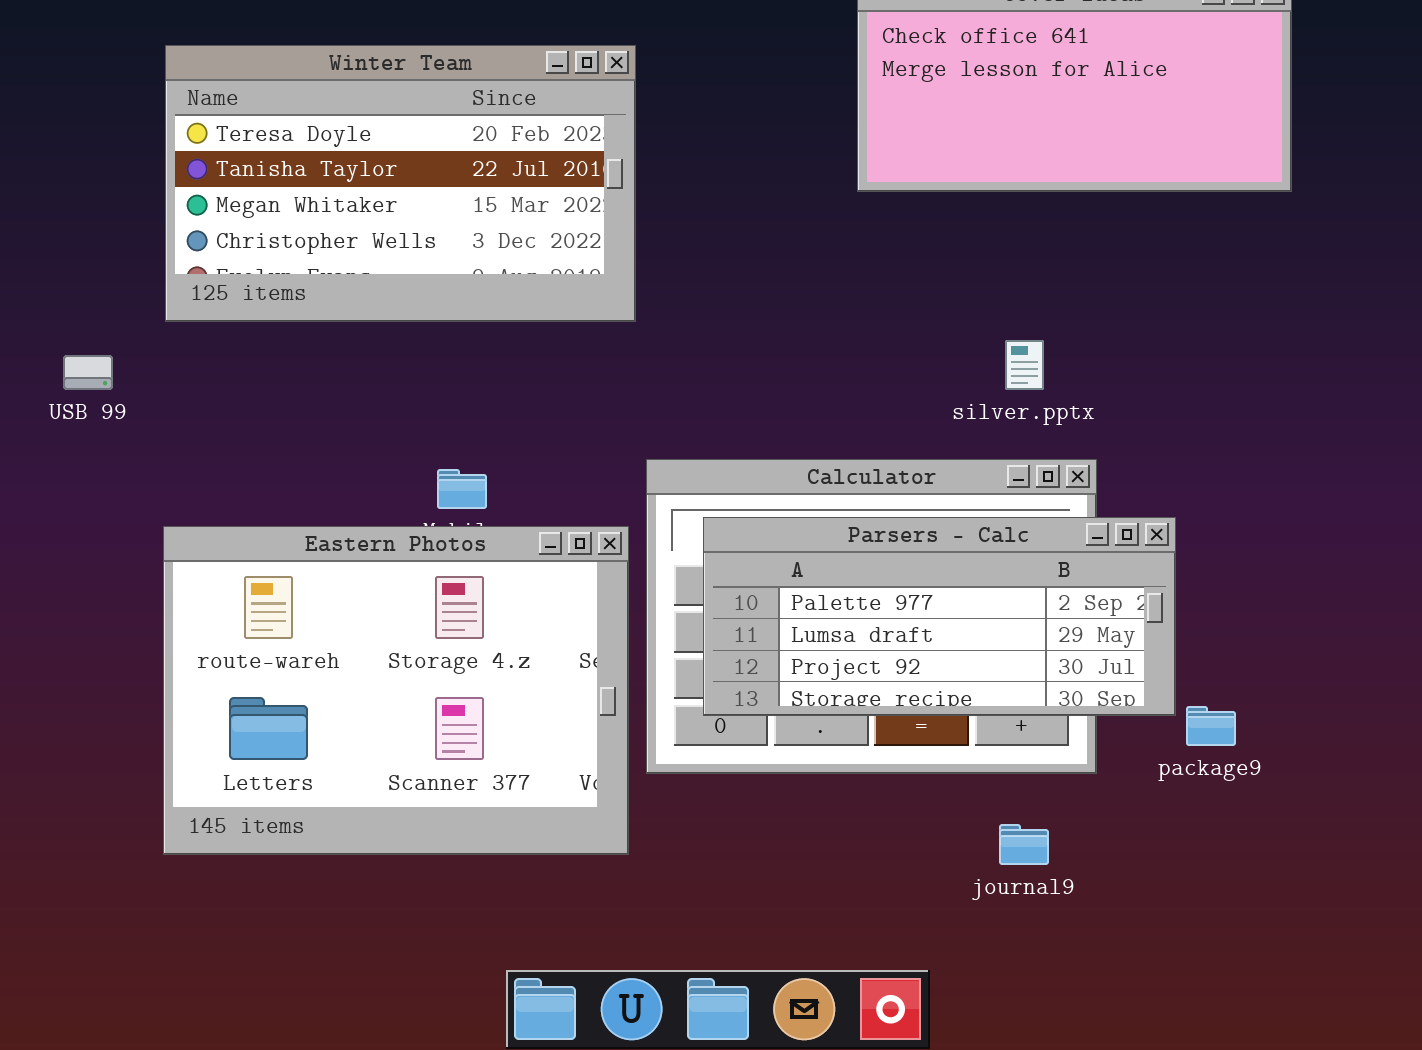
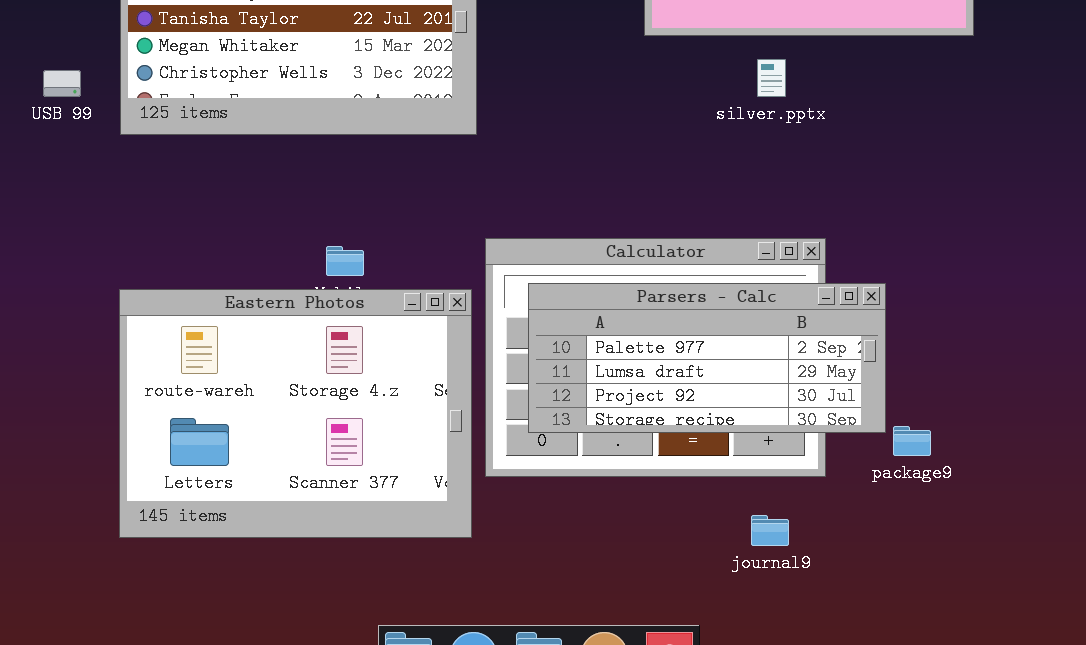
silver.pptx: [1005,340,1044,390] -> [757,59,786,97], moved
USB 99: [63,355,113,390] -> [43,70,81,97], moved

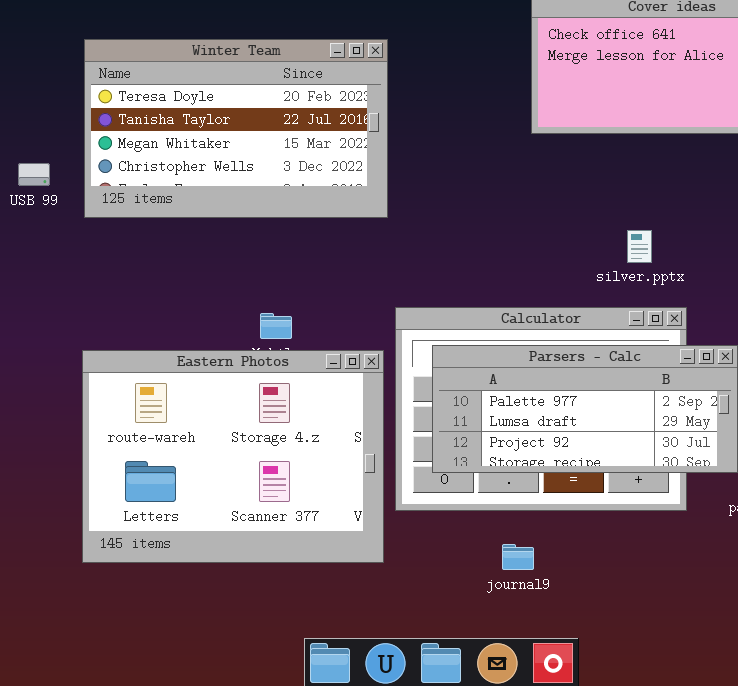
silver.pptx: [757,59,786,97] -> [627,230,652,263], moved
journal9: [751,515,789,546] -> [502,544,534,570], moved

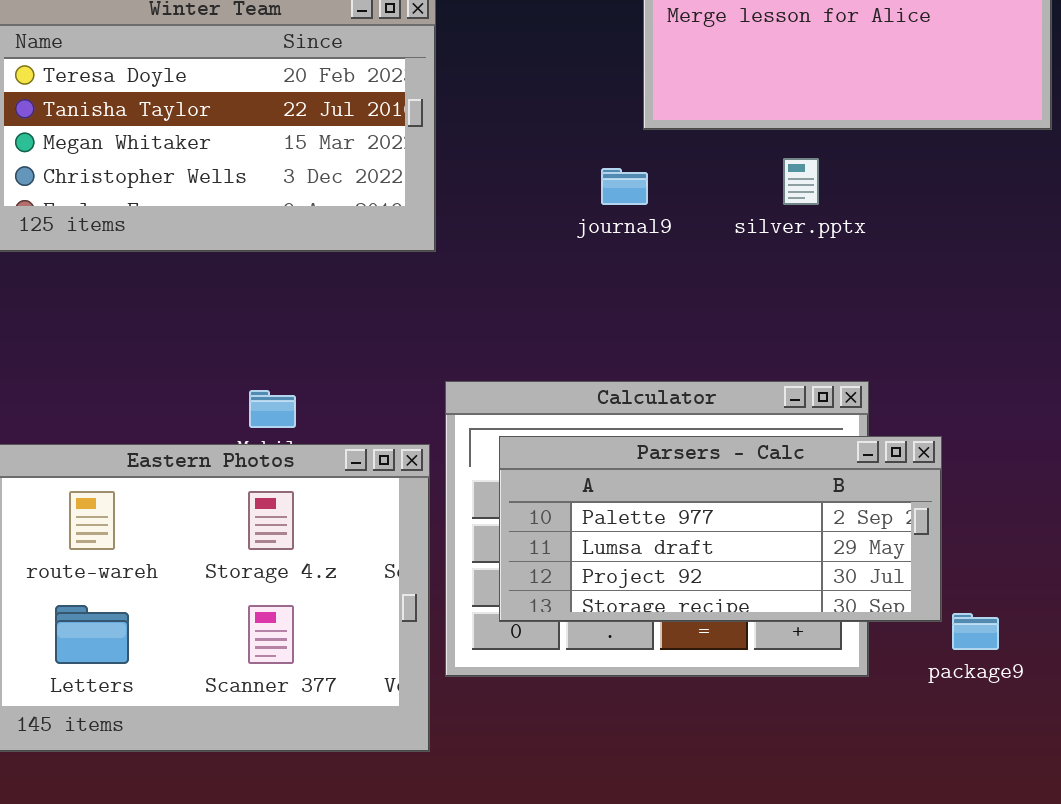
silver.pptx: [627,230,652,263] -> [783,158,819,205], moved
journal9: [502,544,534,570] -> [601,168,648,205], moved

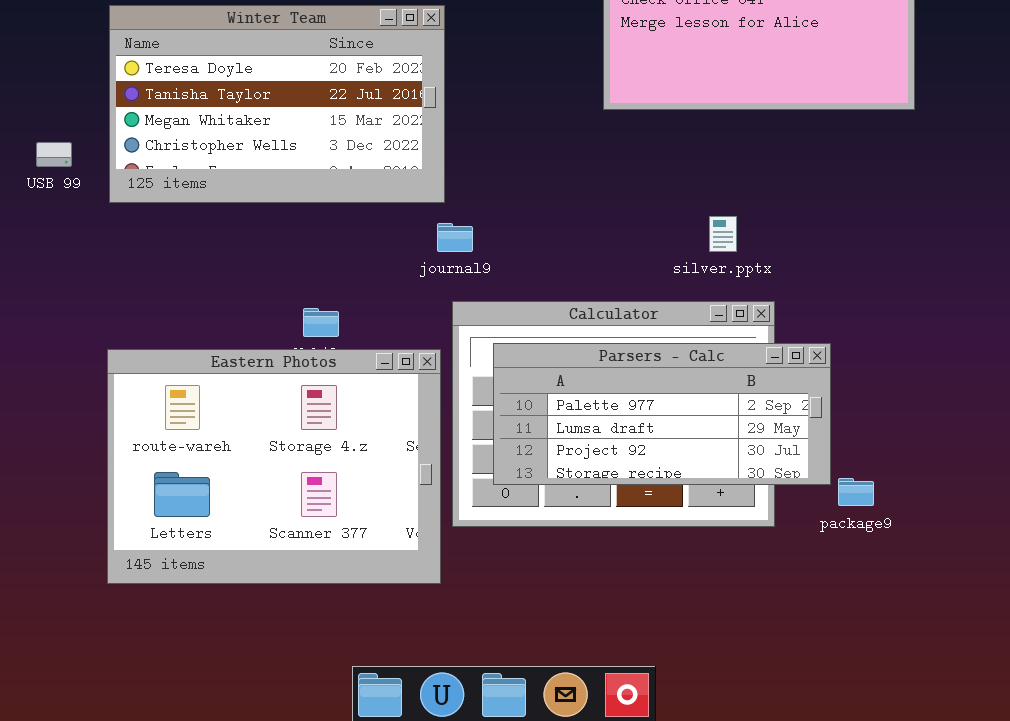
silver.pptx: [783,158,819,205] -> [709,216,737,252], moved
journal9: [601,168,648,205] -> [437,223,473,252], moved

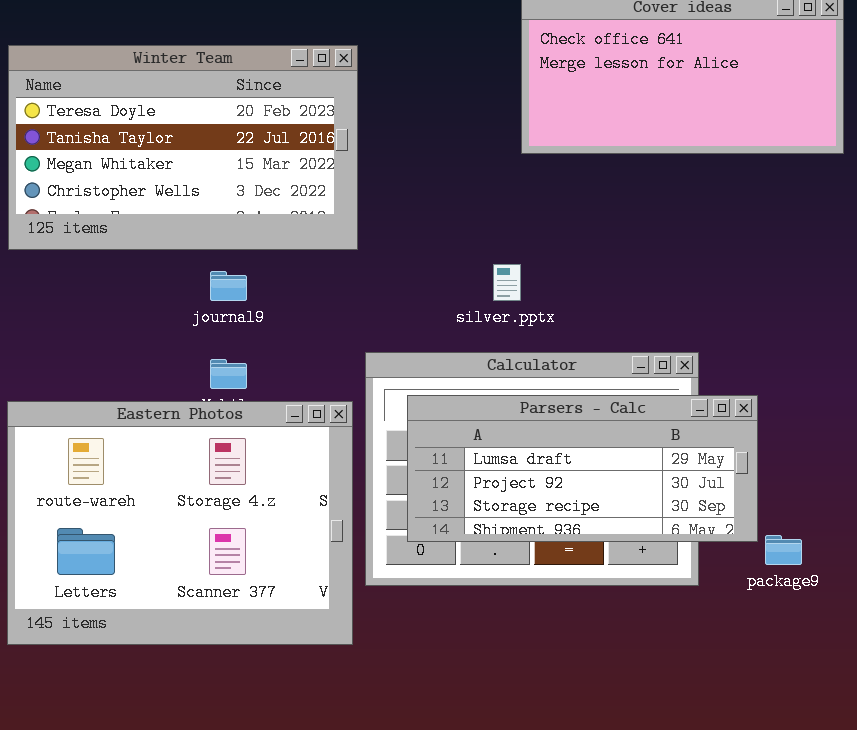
silver.pptx: [709,216,737,252] -> [493,264,521,301], moved
journal9: [437,223,473,252] -> [210,271,247,301], moved
Parsers - Calc: [493,343,831,485] -> [407,395,758,542], scrolled down 1 row

